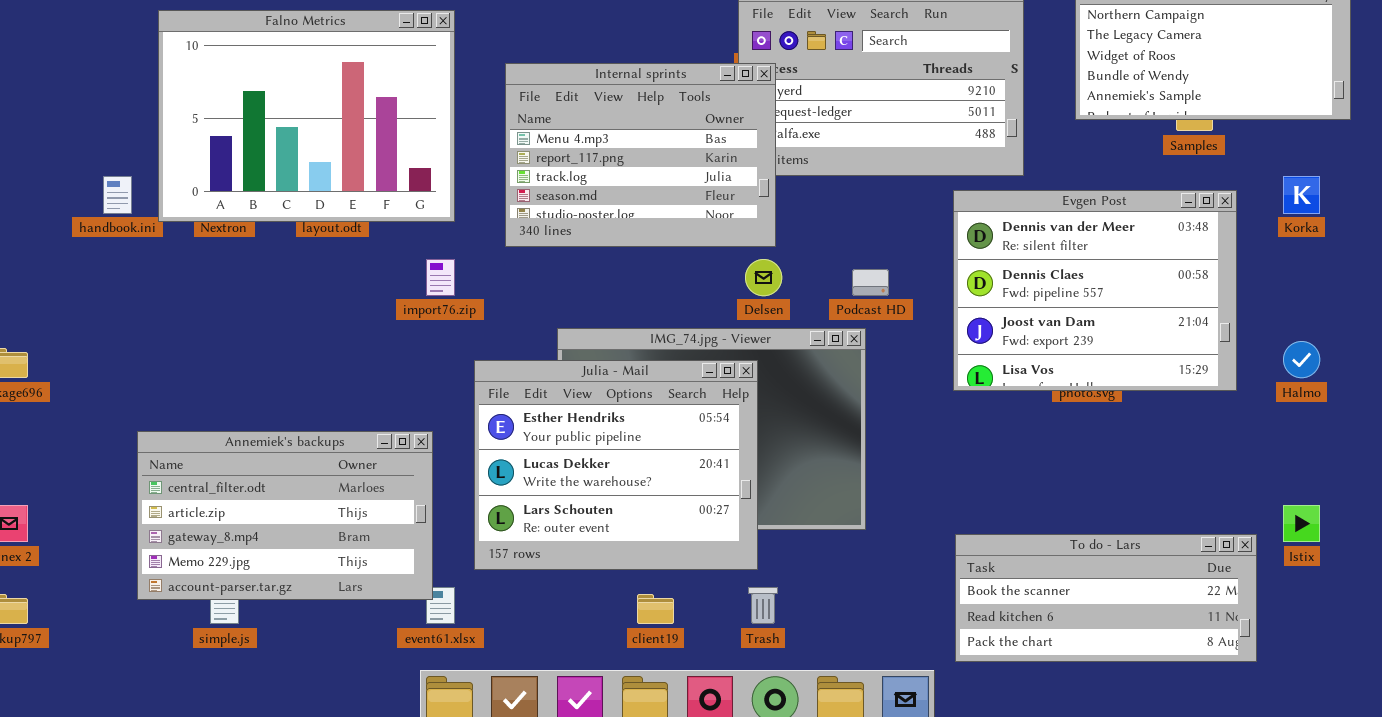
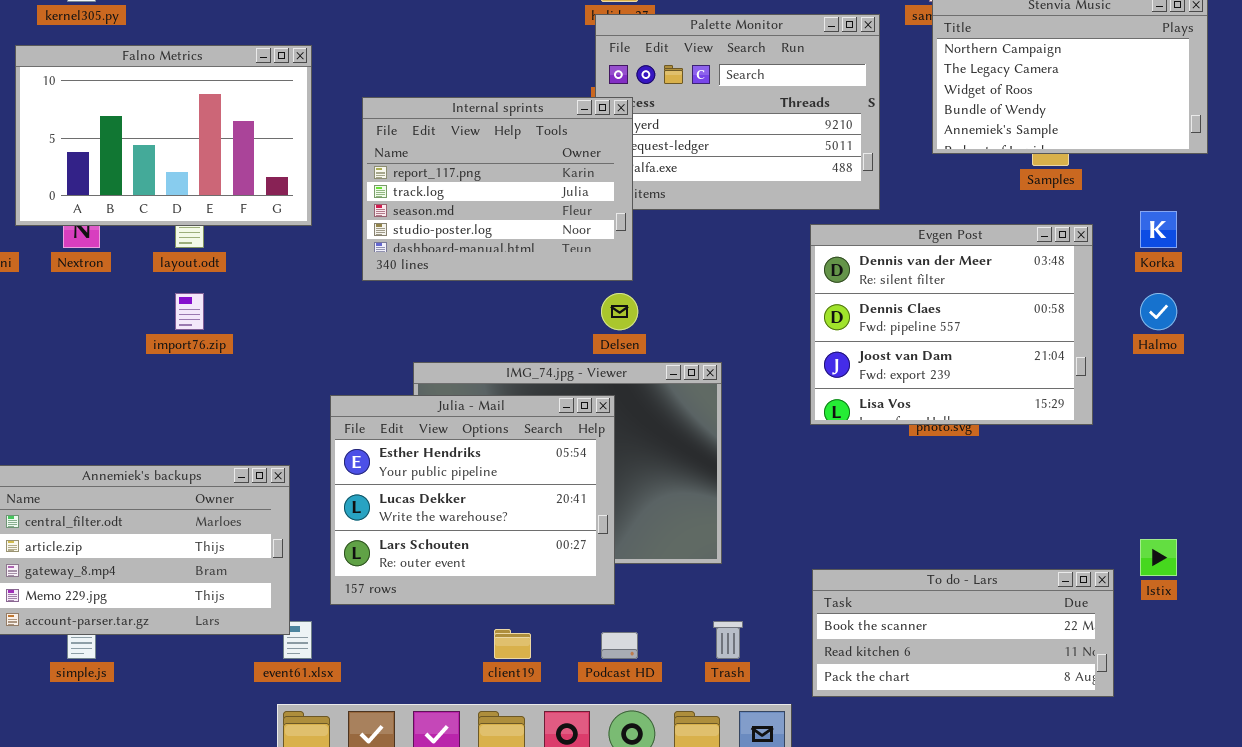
Falno Metrics: [158,10,455,222] -> [15,45,312,226], resized
Internal sprints: [505,63,776,247] -> [362,97,633,281], scrolled down 1 row
import76.zip: [426,259,455,296] -> [175,293,204,330], moved
Podcast HD: [852,269,889,296] -> [601,632,638,659], moved
Halmo: [1283,341,1320,378] -> [1140,293,1177,330], moved
Trash: [748,587,778,624] -> [713,621,743,659], moved

